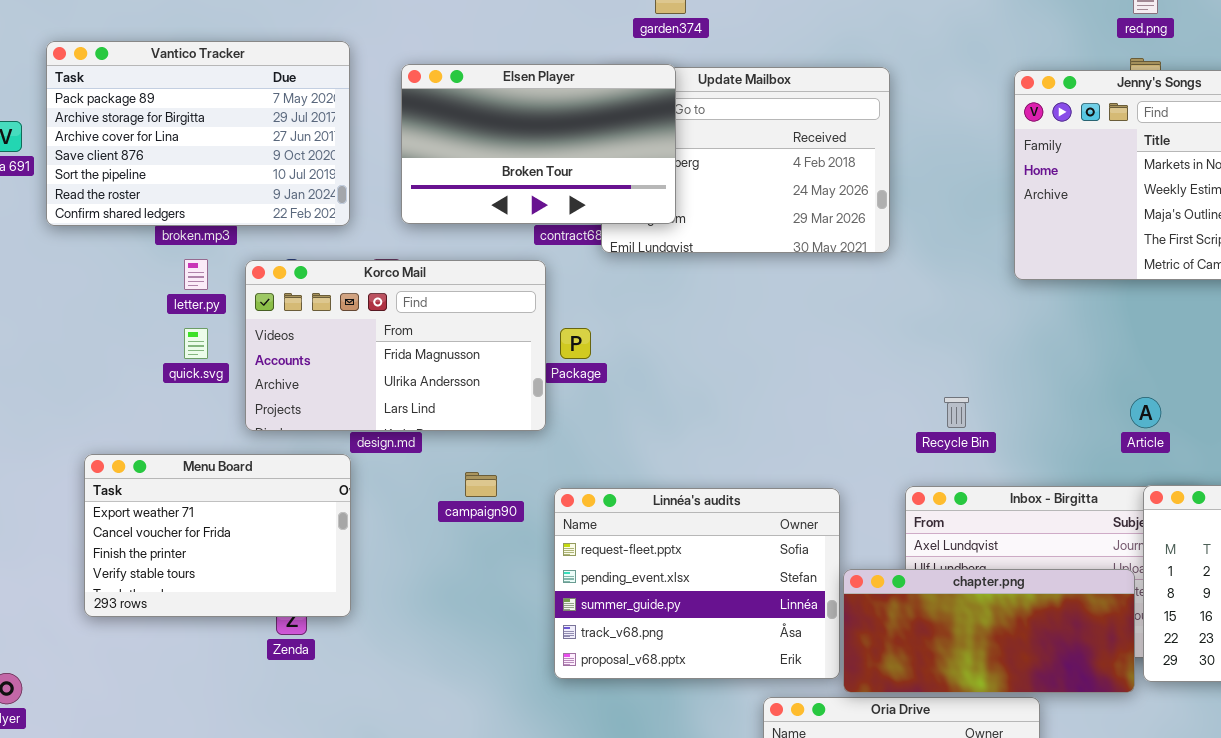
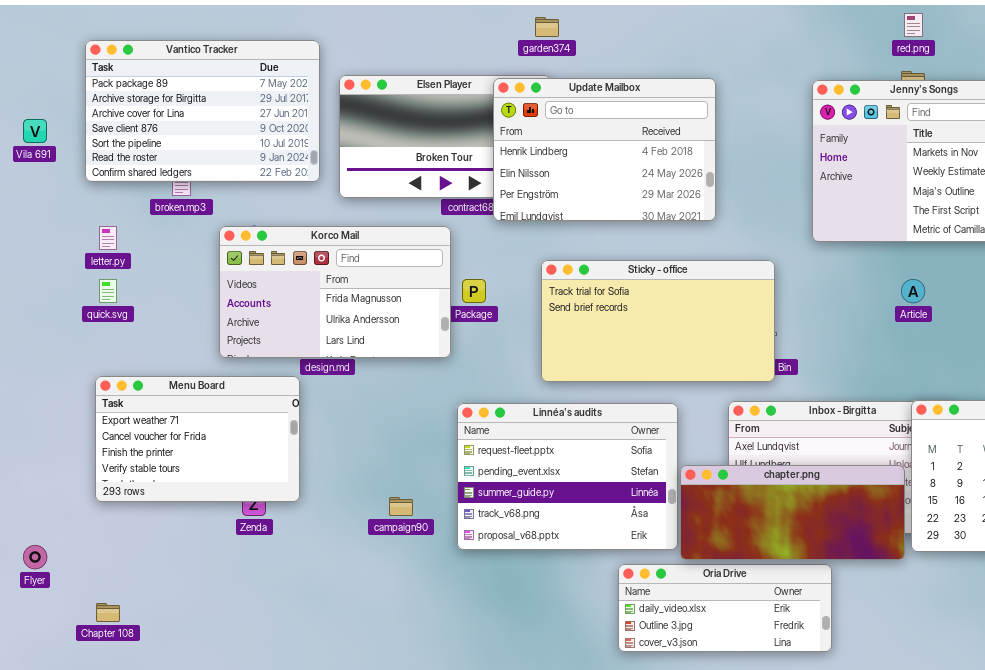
Vantico Tracker: [46,41,350,226] -> [85,40,320,182], moved
Update Mailbox: [601,67,890,253] -> [493,78,716,221], raised
letter.py: [184,259,208,290] -> [99,226,117,250], moved
Sticky - office: none -> [541,260,775,382], opened
quick.svg: [184,328,208,359] -> [99,279,117,303], moved
Article: [1130,397,1161,428] -> [901,279,925,303], moved
campaign90: [465,472,497,497] -> [389,497,413,516], moved

